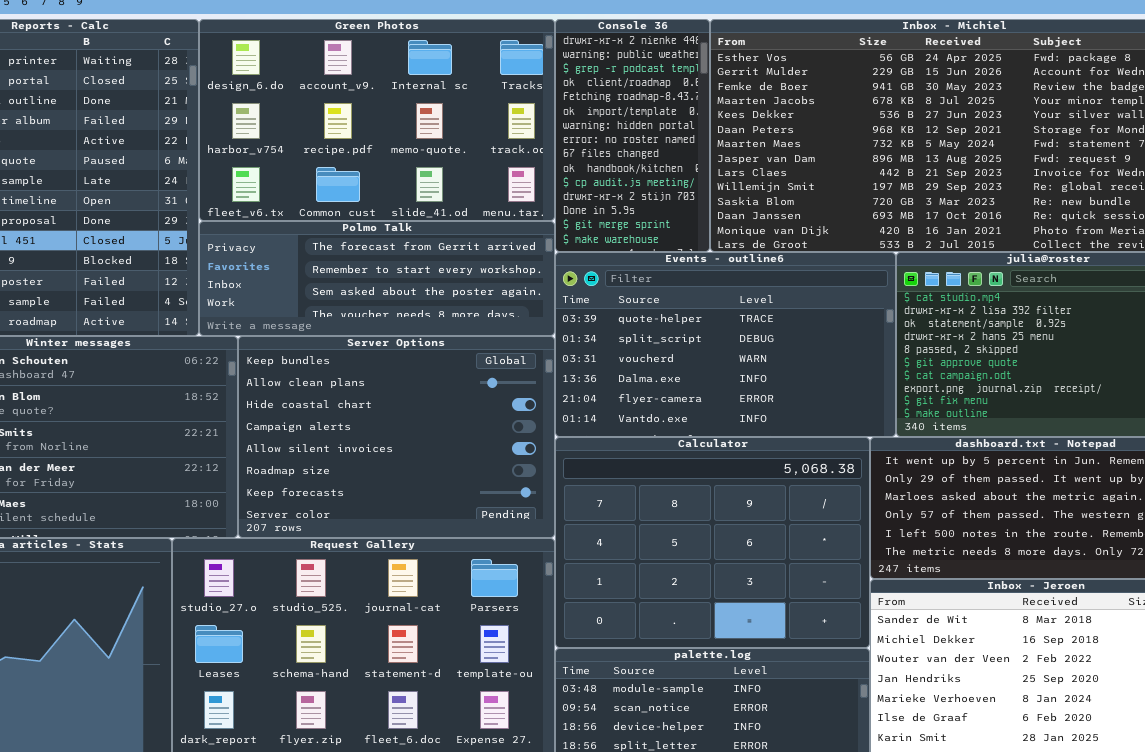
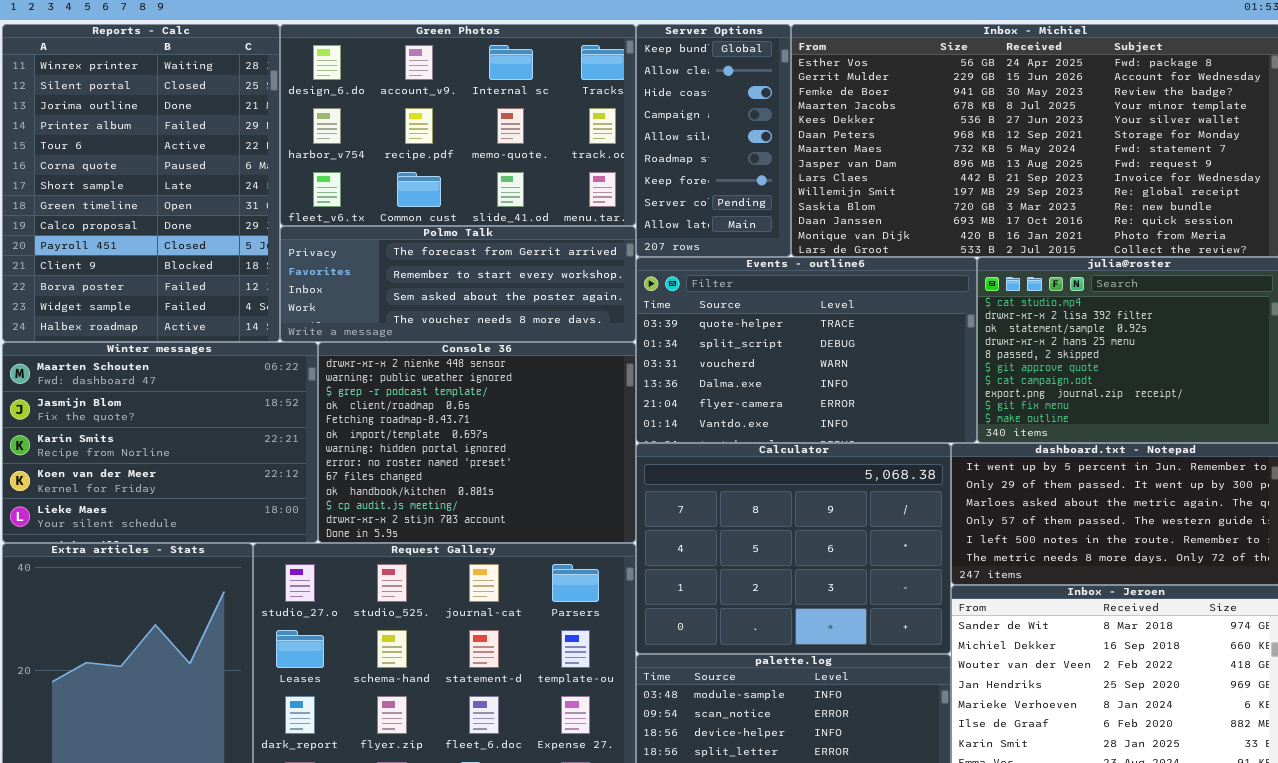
Console 36: [555,19,710,252] -> [318,342,636,543], moved, resized
Server Options: [238,336,555,538] -> [636,24,791,257], moved, resized

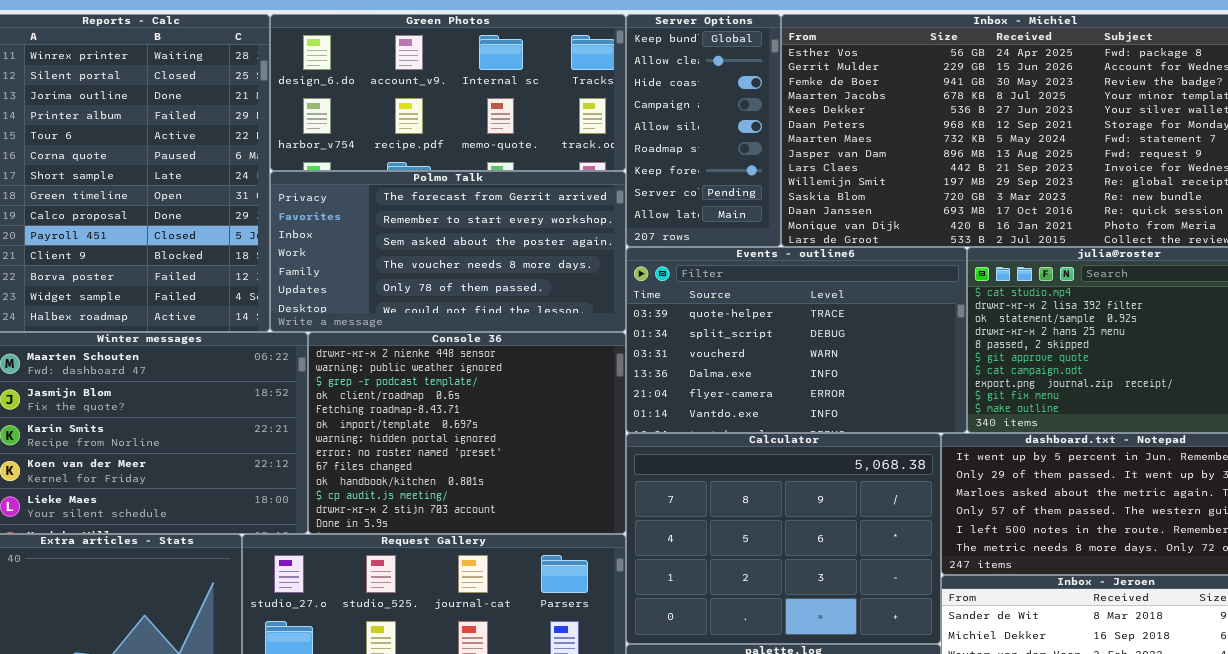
Green Photos: [280,24,636,226] -> [270,14,626,171], resized
Polmo Talk: [280,226,636,342] -> [270,171,626,332], resized

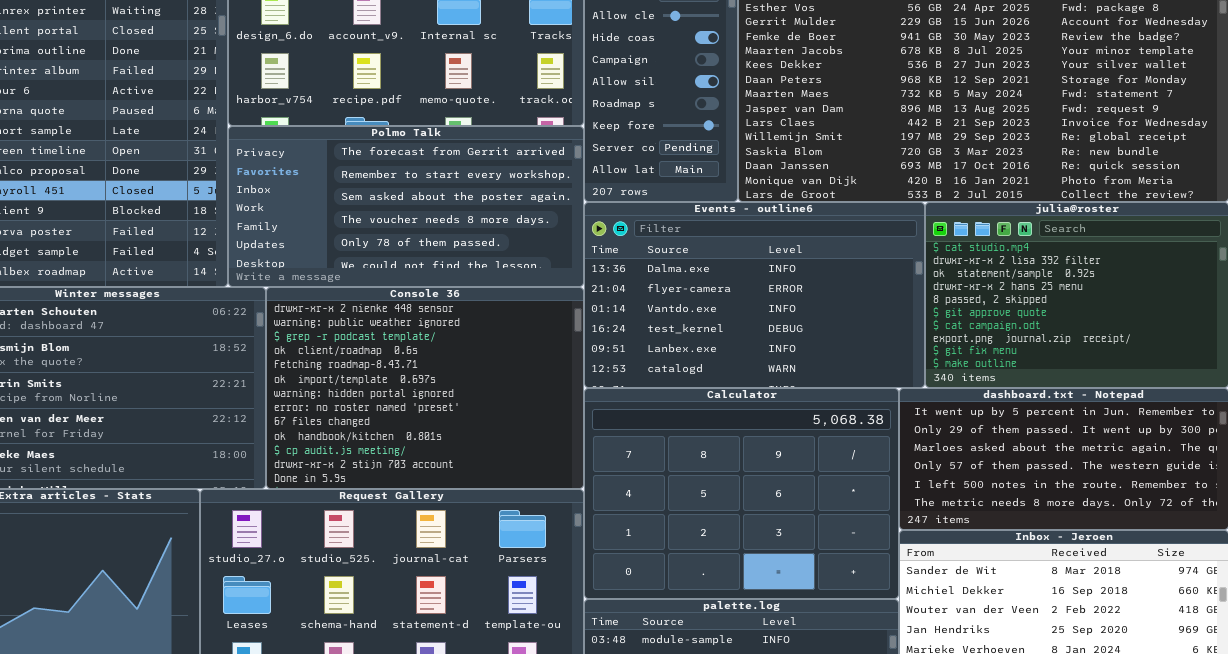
Events - outline6: [626,247,967,433] -> [584,202,925,388], scrolled down 3 rows

